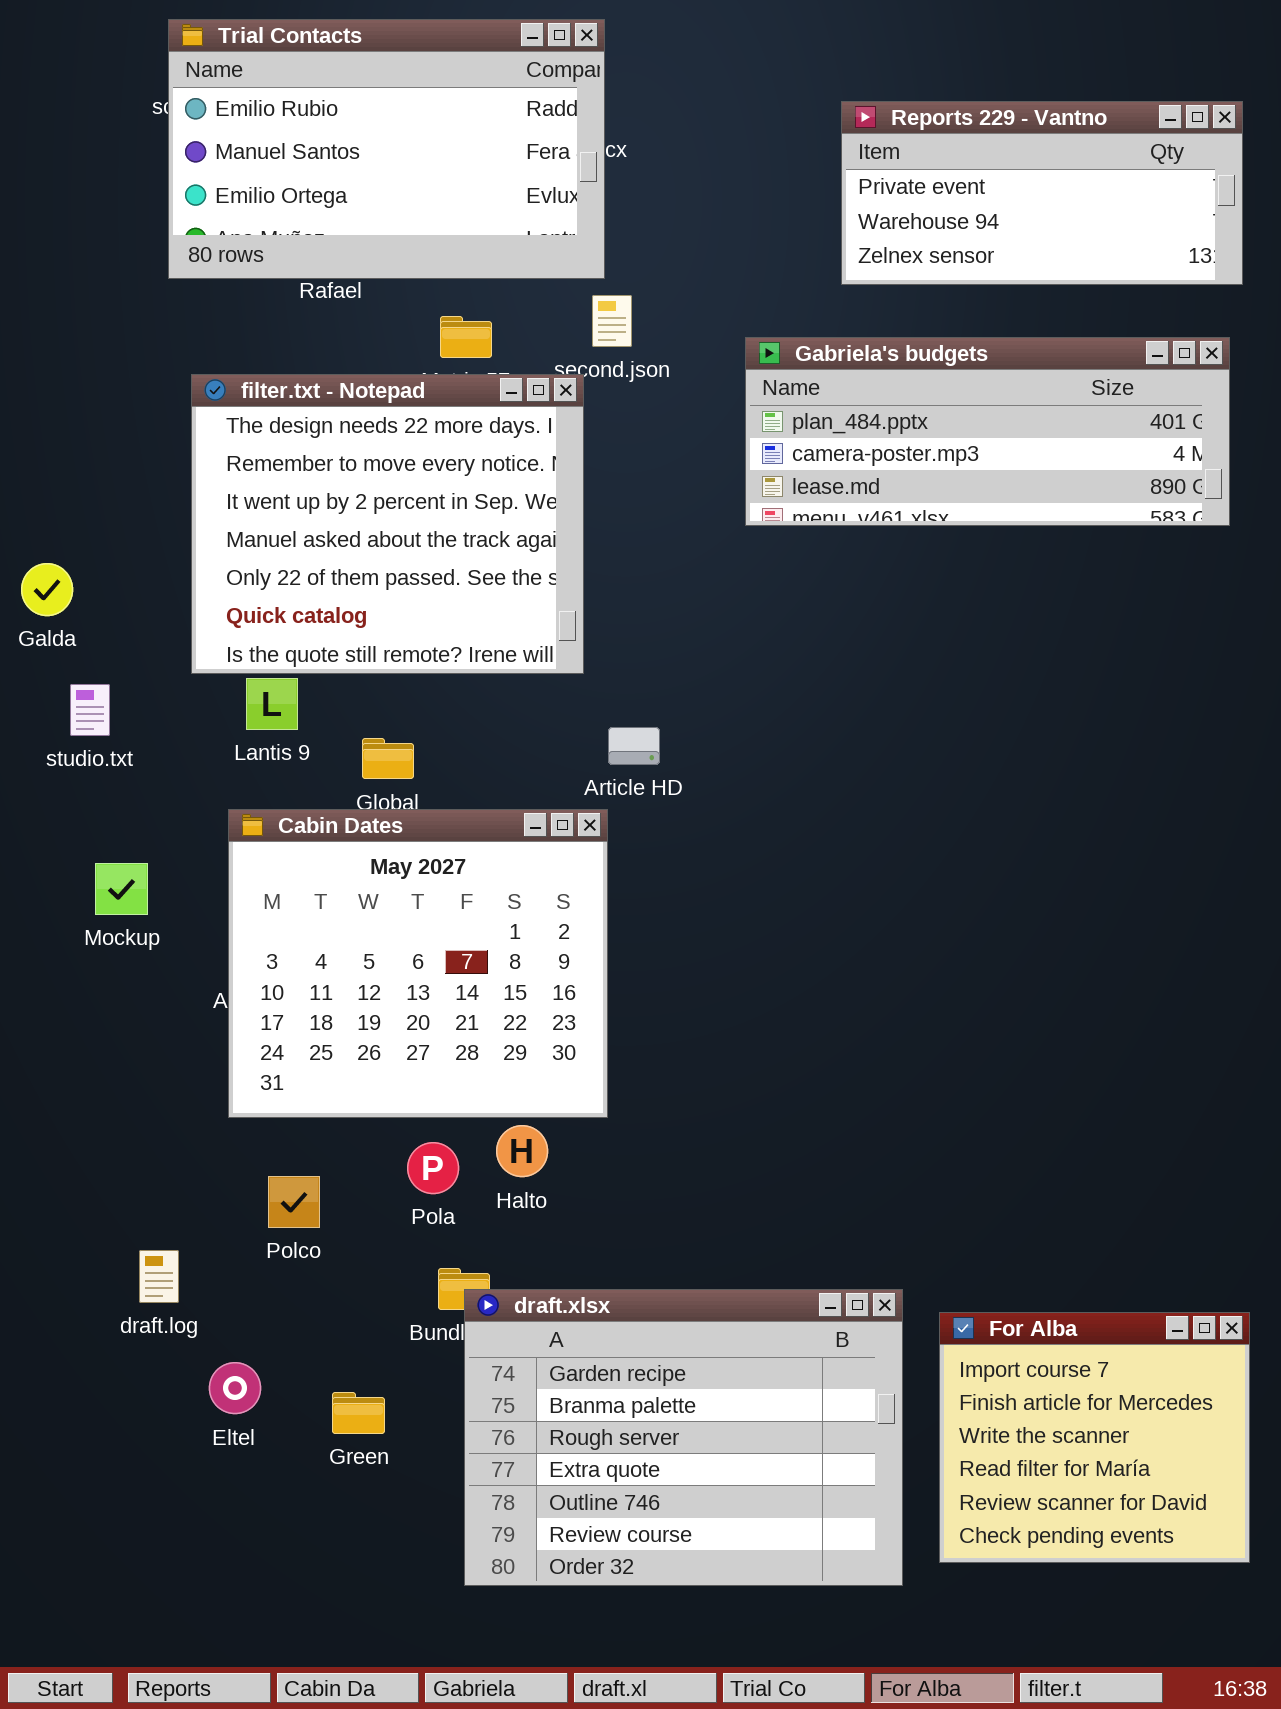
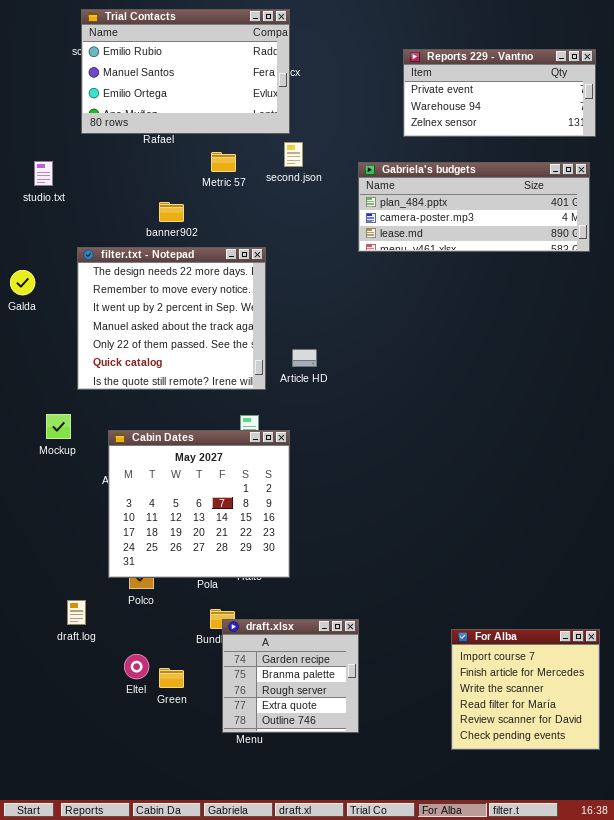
filter.txt - Notepad: [191,374,584,674] -> [77,247,266,390], moved
studio.txt: [70,684,110,736] -> [34,161,53,186], moved
Cabin Dates: [228,809,608,1118] -> [108,430,290,578], moved
draft.xlsx: [464,1289,903,1586] -> [222,619,359,733], resized
Eltel: [209,1362,261,1414] -> [124,654,149,679], moved

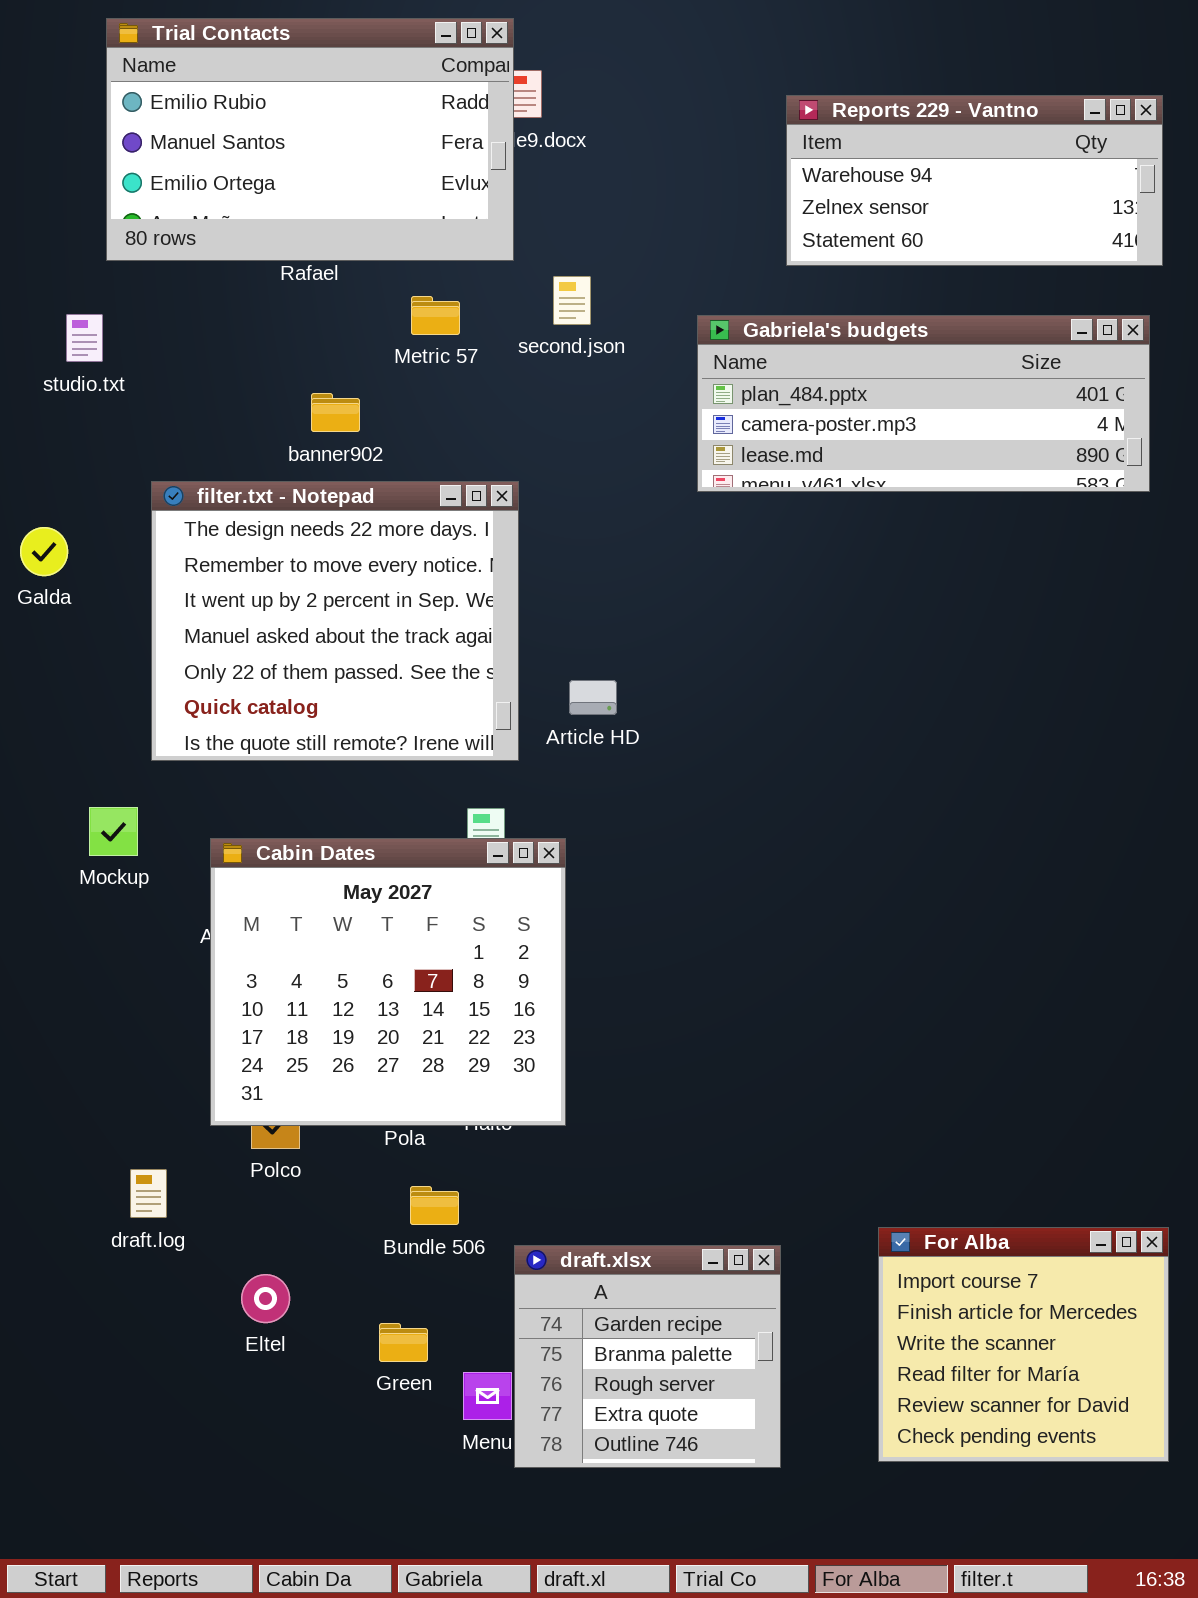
Trial Contacts: [81,9,290,134] -> [106,18,514,261], moved
Reports 229 - Vantno: [403,49,596,137] -> [786,95,1163,266], scrolled down 1 row
draft.xlsx: [222,619,359,733] -> [514,1245,781,1468], moved
Green: [159,668,184,688] -> [379,1323,428,1362], moved

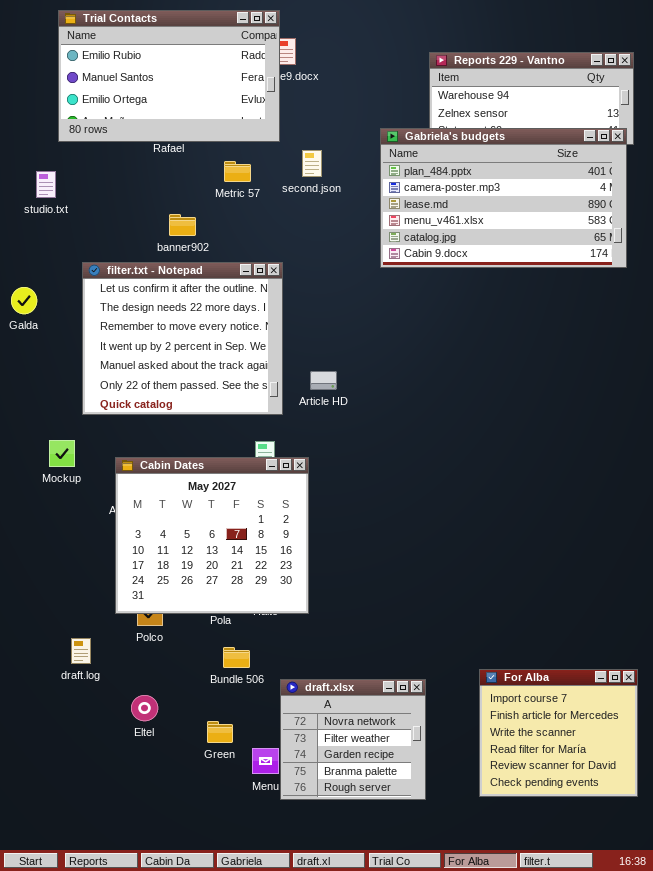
Gabriela's budgets: [697,315,1150,492] -> [380,128,627,268], resized
filter.txt - Notepad: [151,481,519,761] -> [82,262,283,415], scrolled up 1 row
draft.xlsx: [514,1245,781,1468] -> [280,679,426,800], scrolled up 2 rows

